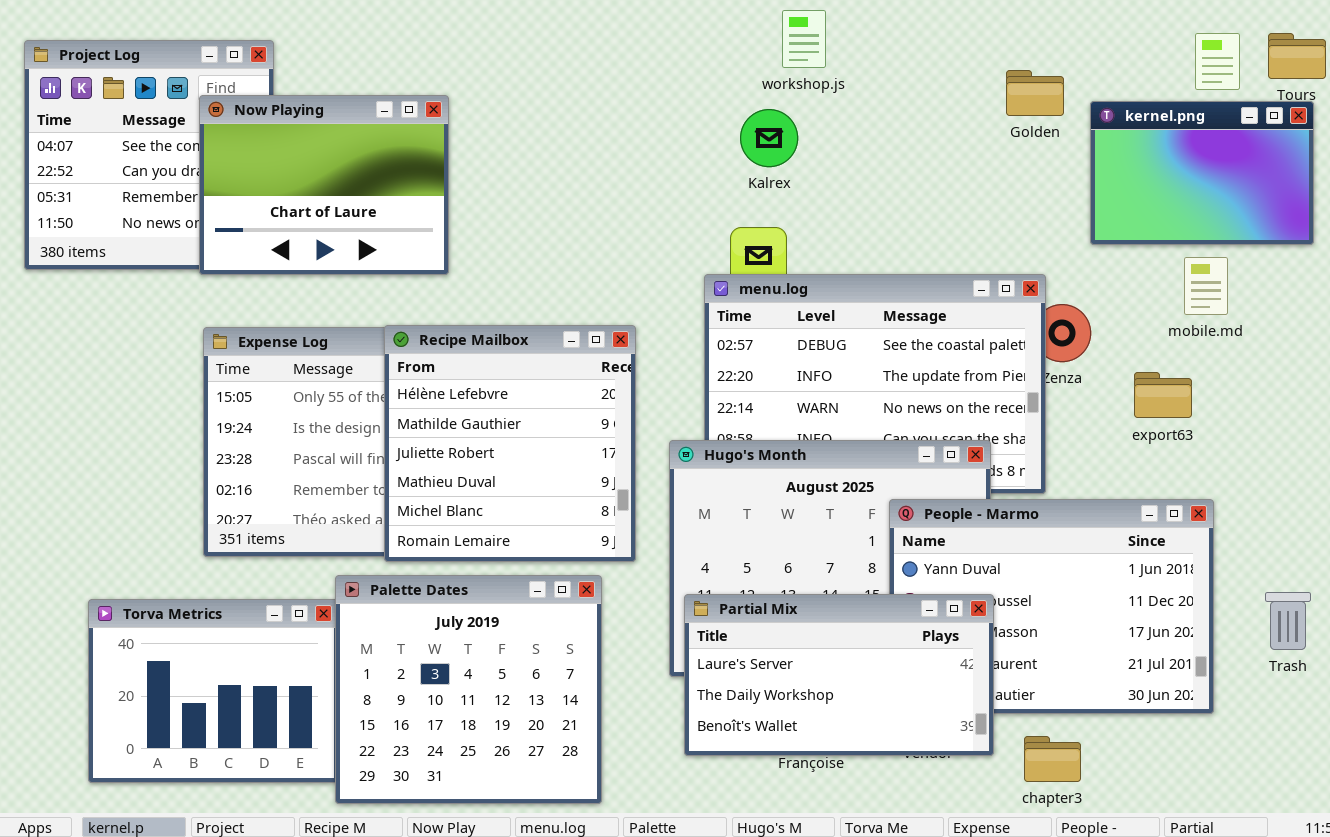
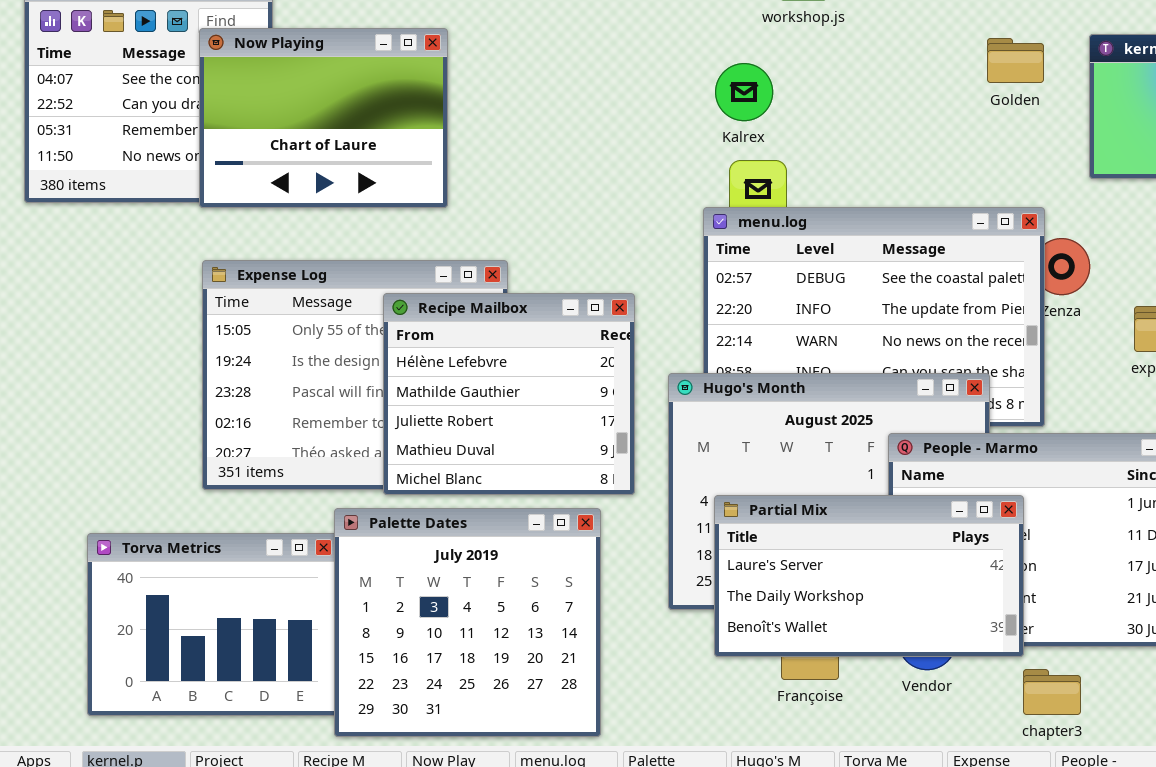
Golden: [1006,70,1064,116] -> [987,38,1044,83], moved
Kalrex: [740,109,798,167] -> [715,63,773,121], moved
Recipe Mailbox: [384,325,636,562] -> [383,293,635,495], resized
Partial Mix: [684,594,994,756] -> [714,495,1024,657], moved

